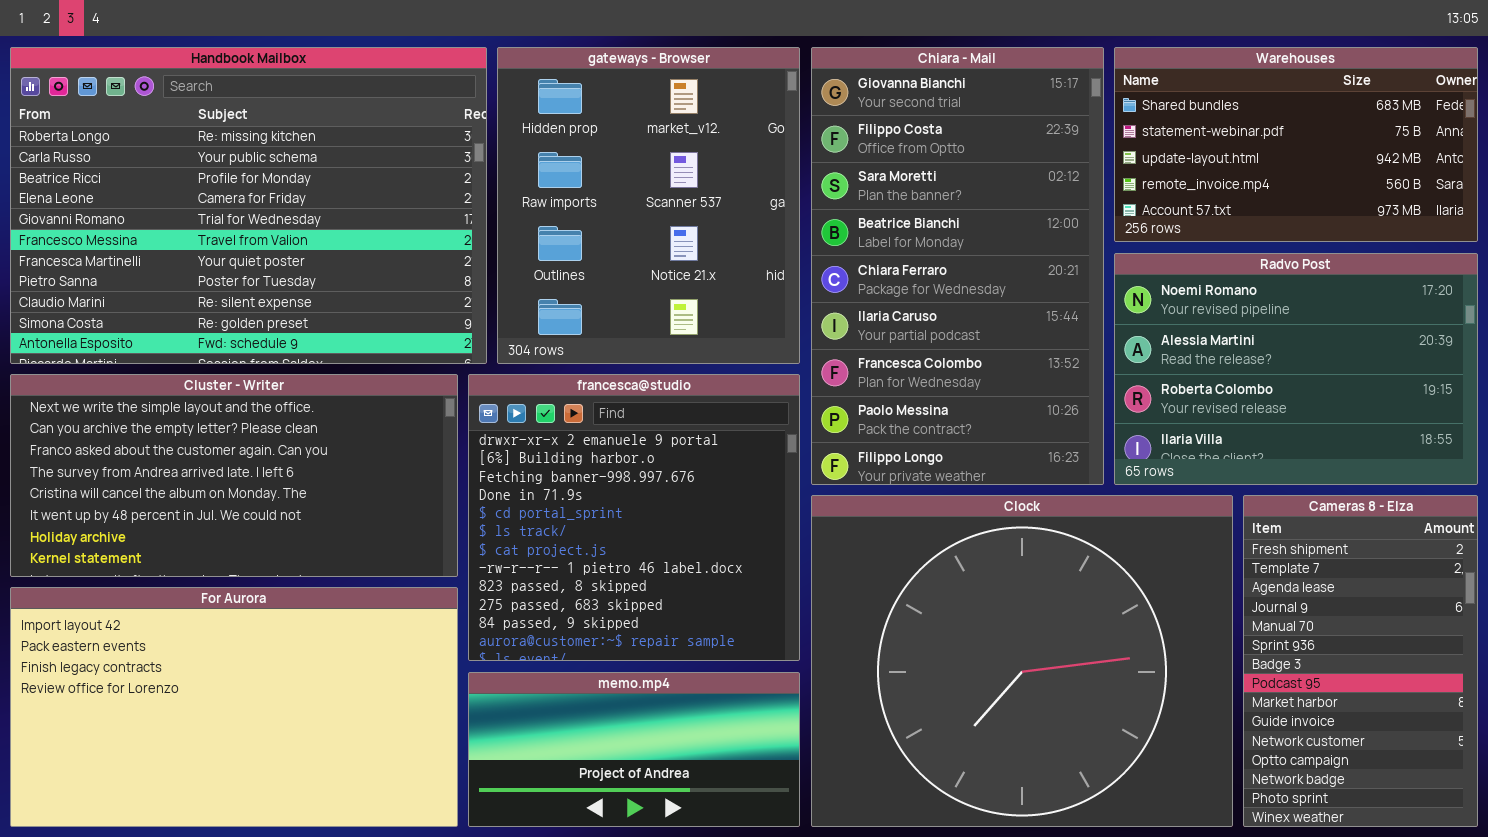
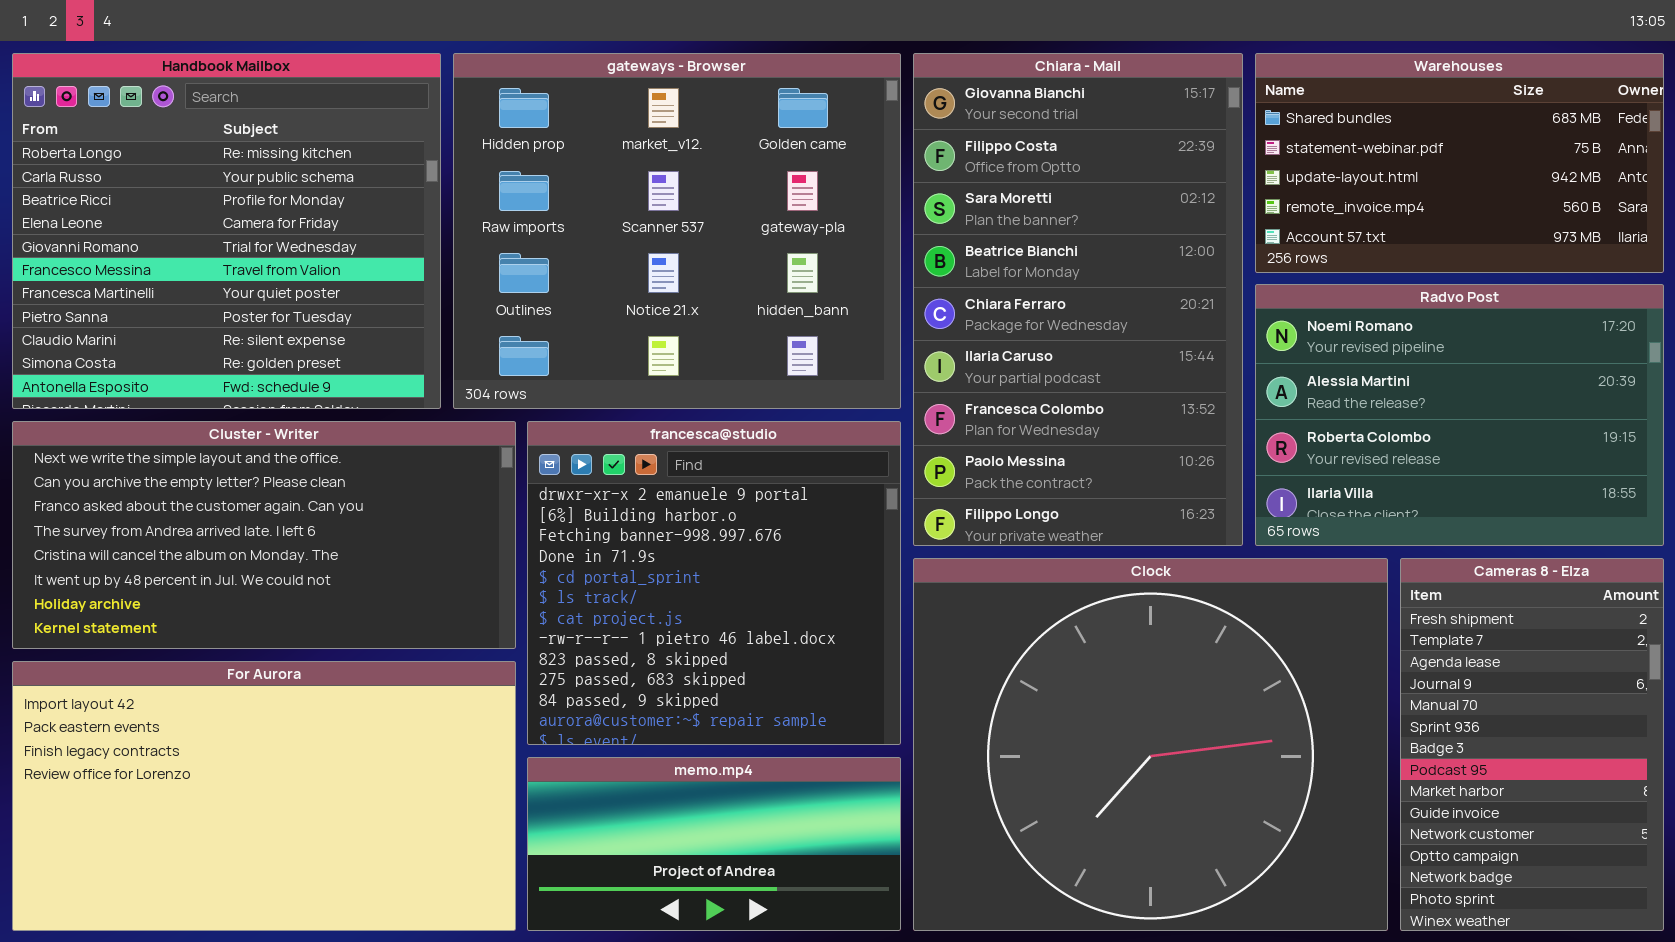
Handbook Mailbox: [10,47,487,364] -> [12,53,441,409], resized
gateways - Browser: [497,47,800,364] -> [453,53,901,409], resized

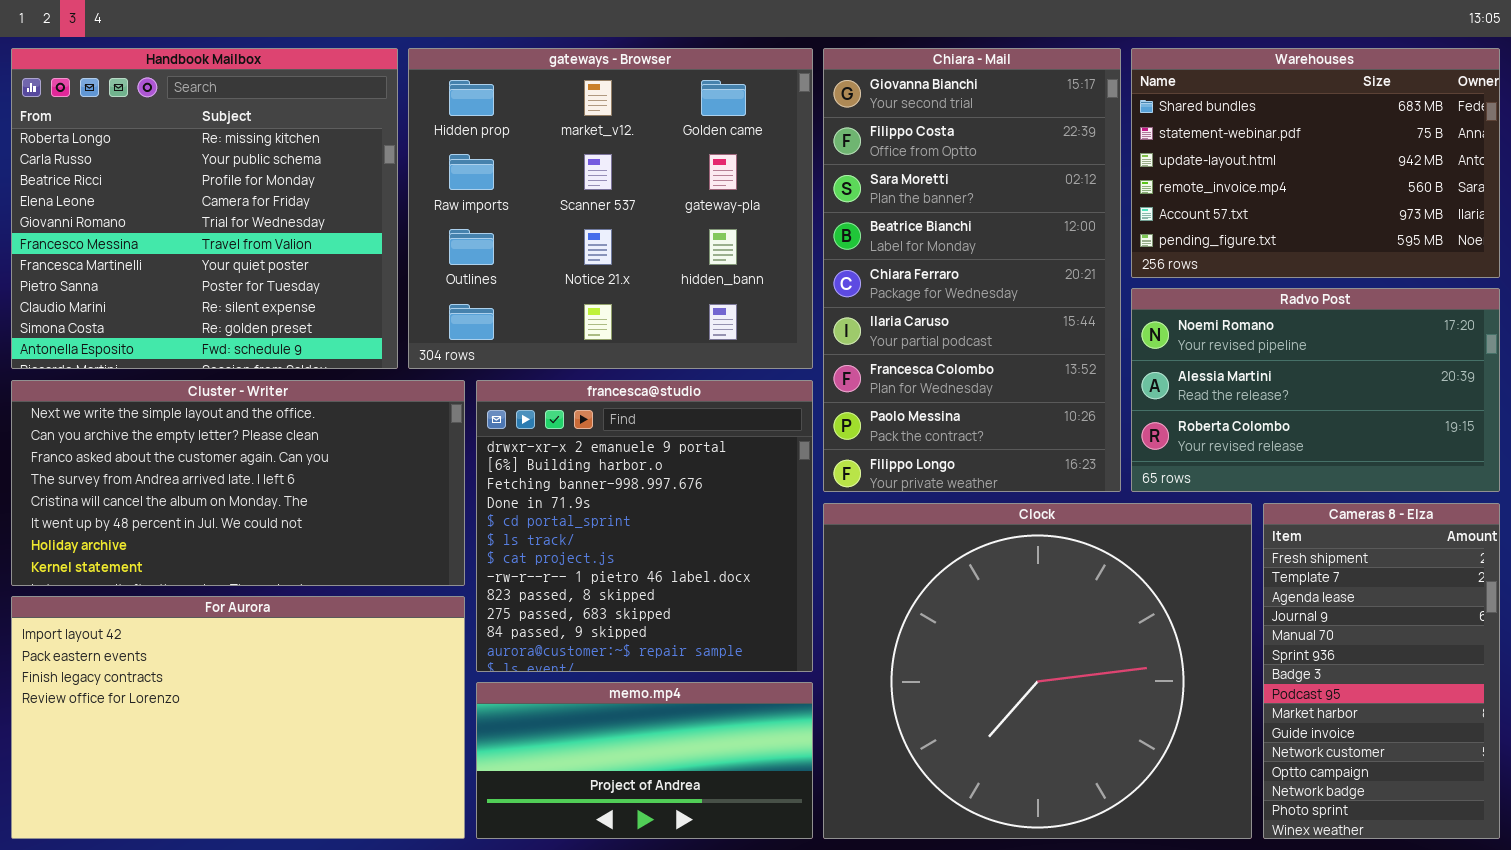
Warehouses: [1255,53,1664,273] -> [1131,48,1500,278], resized
Radvo Post: [1255,284,1664,546] -> [1131,288,1500,492], resized

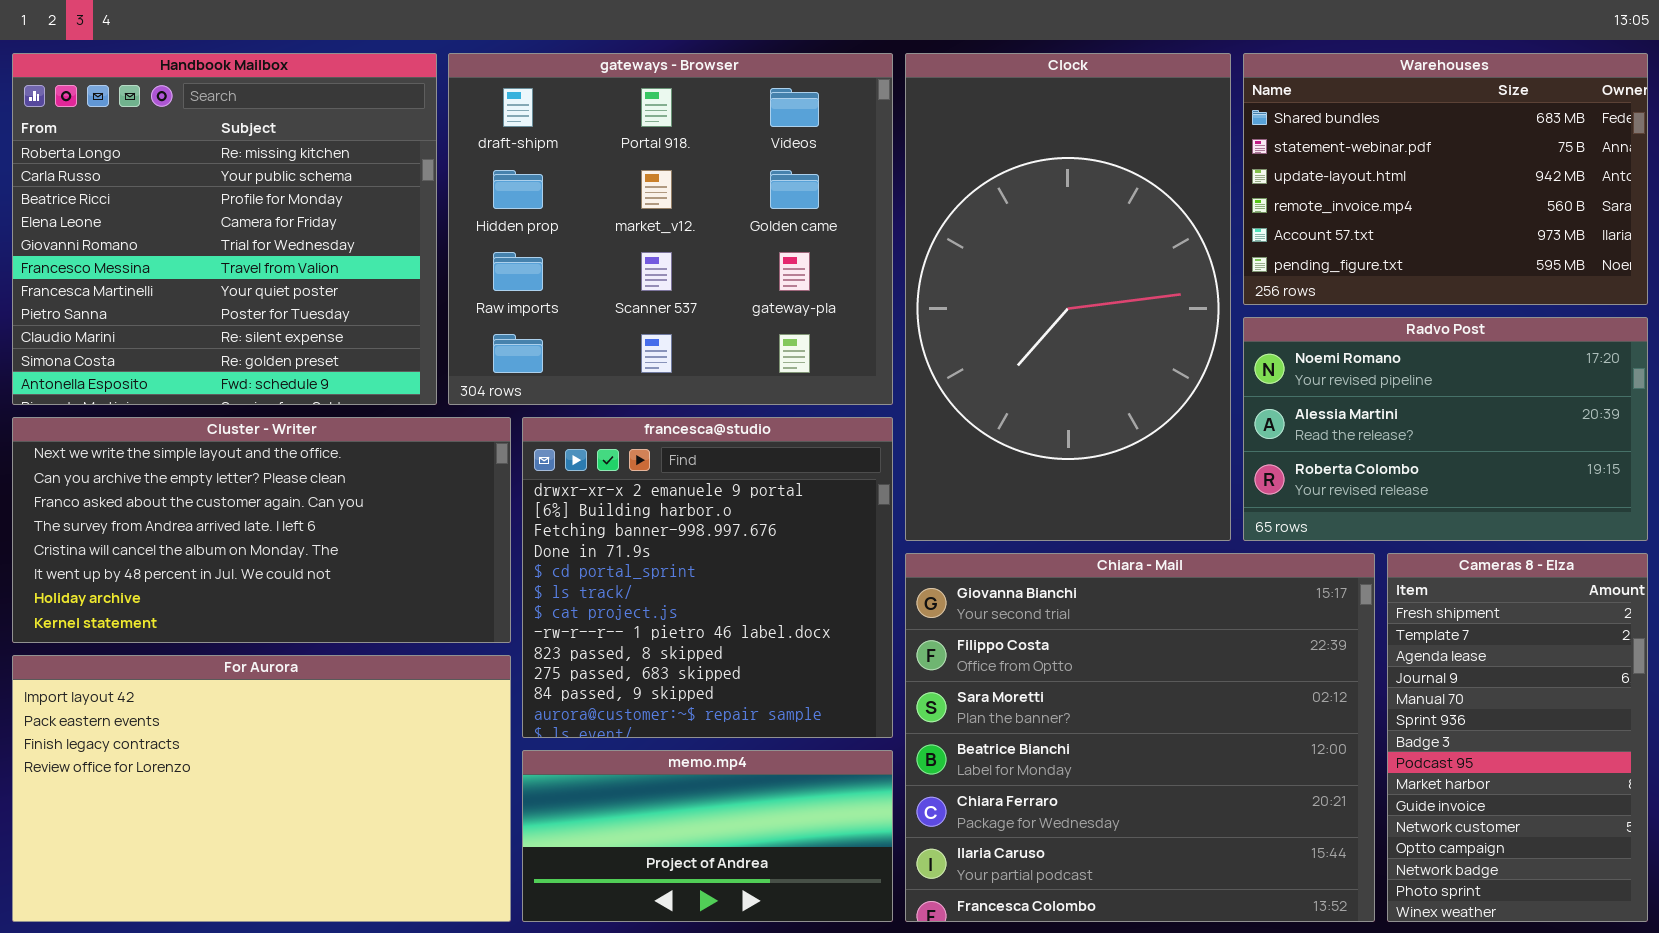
gateways - Browser: [408,48,813,369] -> [448,53,893,405], scrolled up 1 row
Chiara - Mail: [823,48,1121,492] -> [905,553,1375,922], moved, resized
Clock: [823,503,1252,839] -> [905,53,1231,541], moved, resized

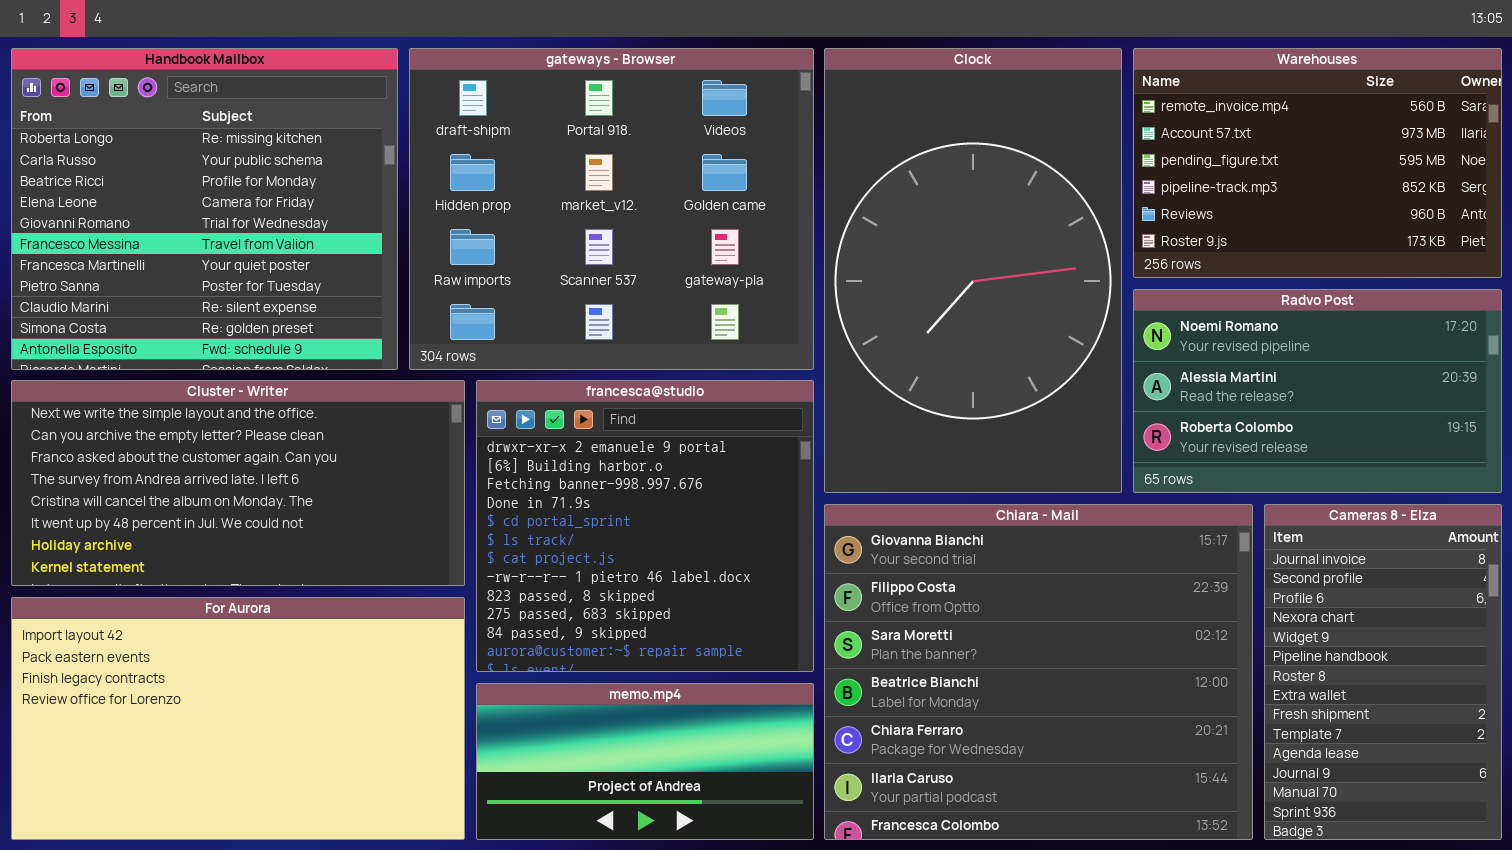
Warehouses: [1243,53,1648,305] -> [1133,48,1502,278], scrolled down 3 rows
Cameras 8 - Elza: [1387,553,1648,922] -> [1264,504,1502,840], scrolled up 8 rows

